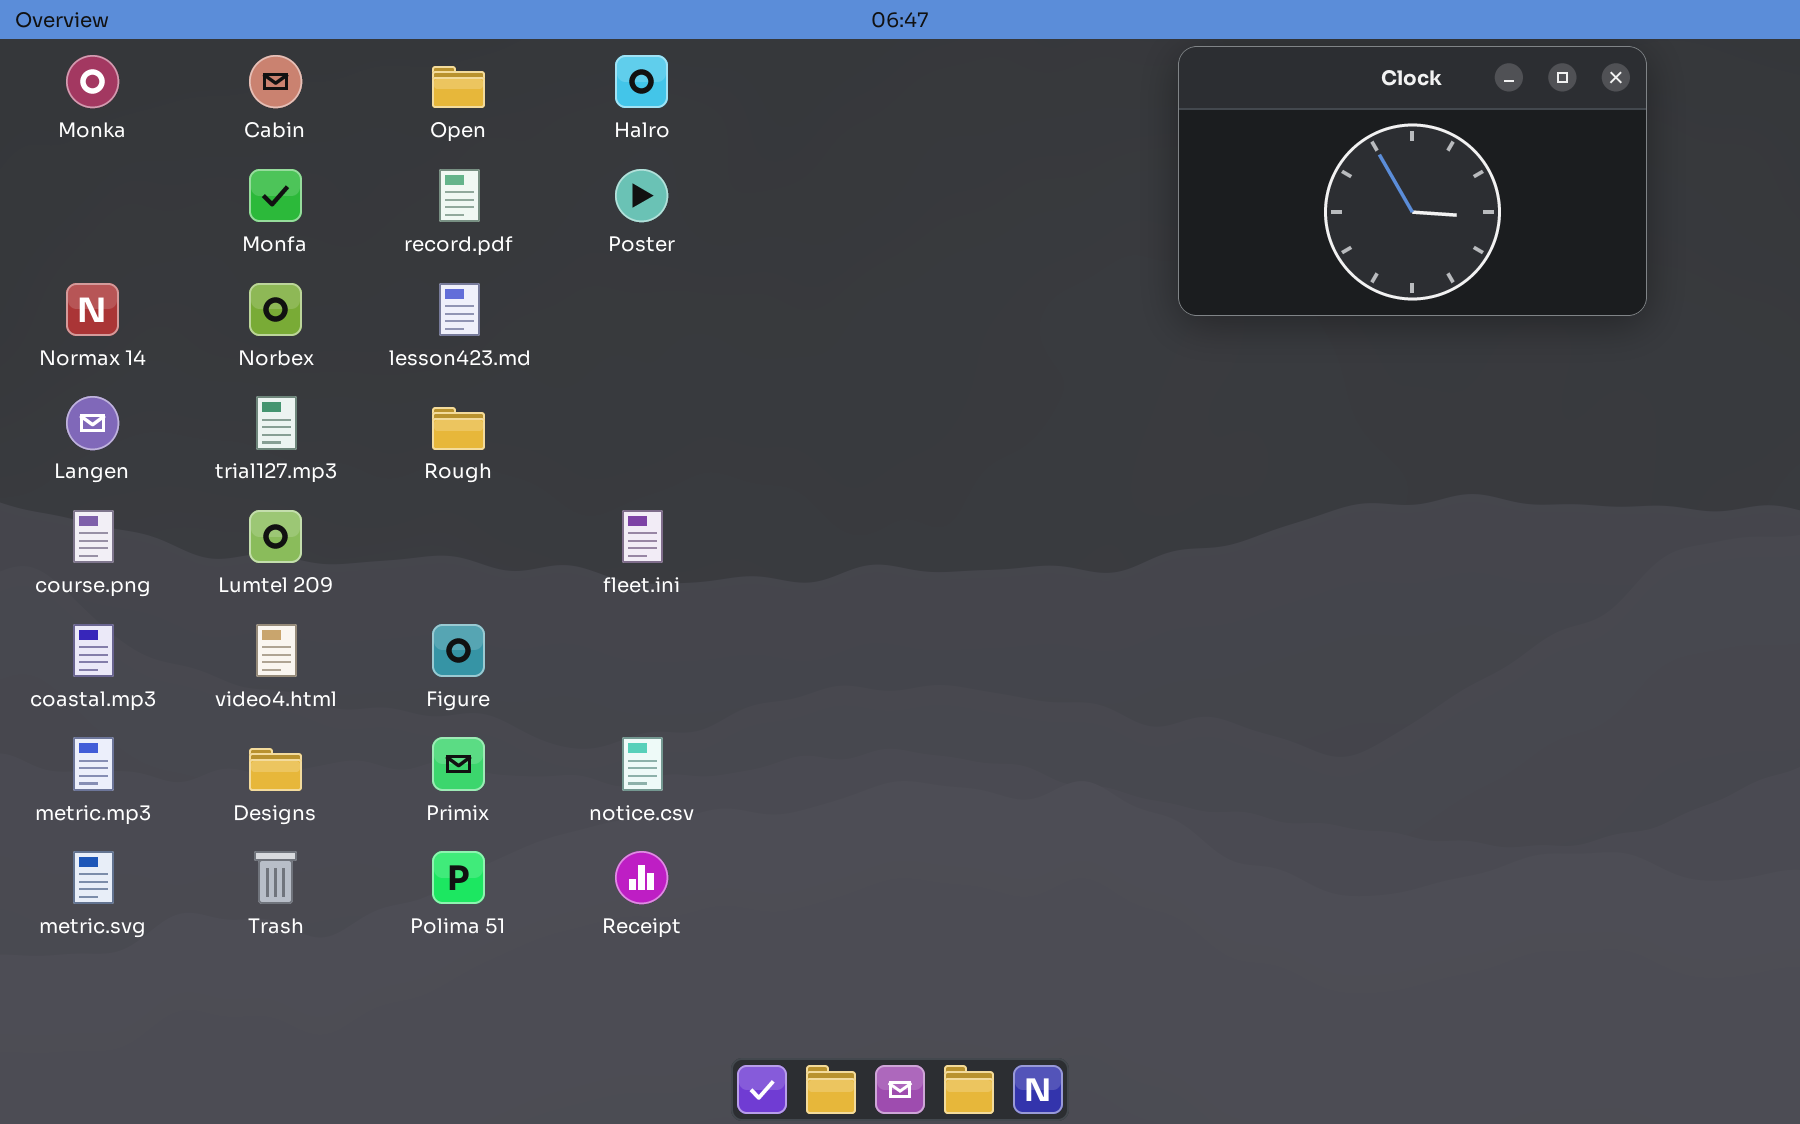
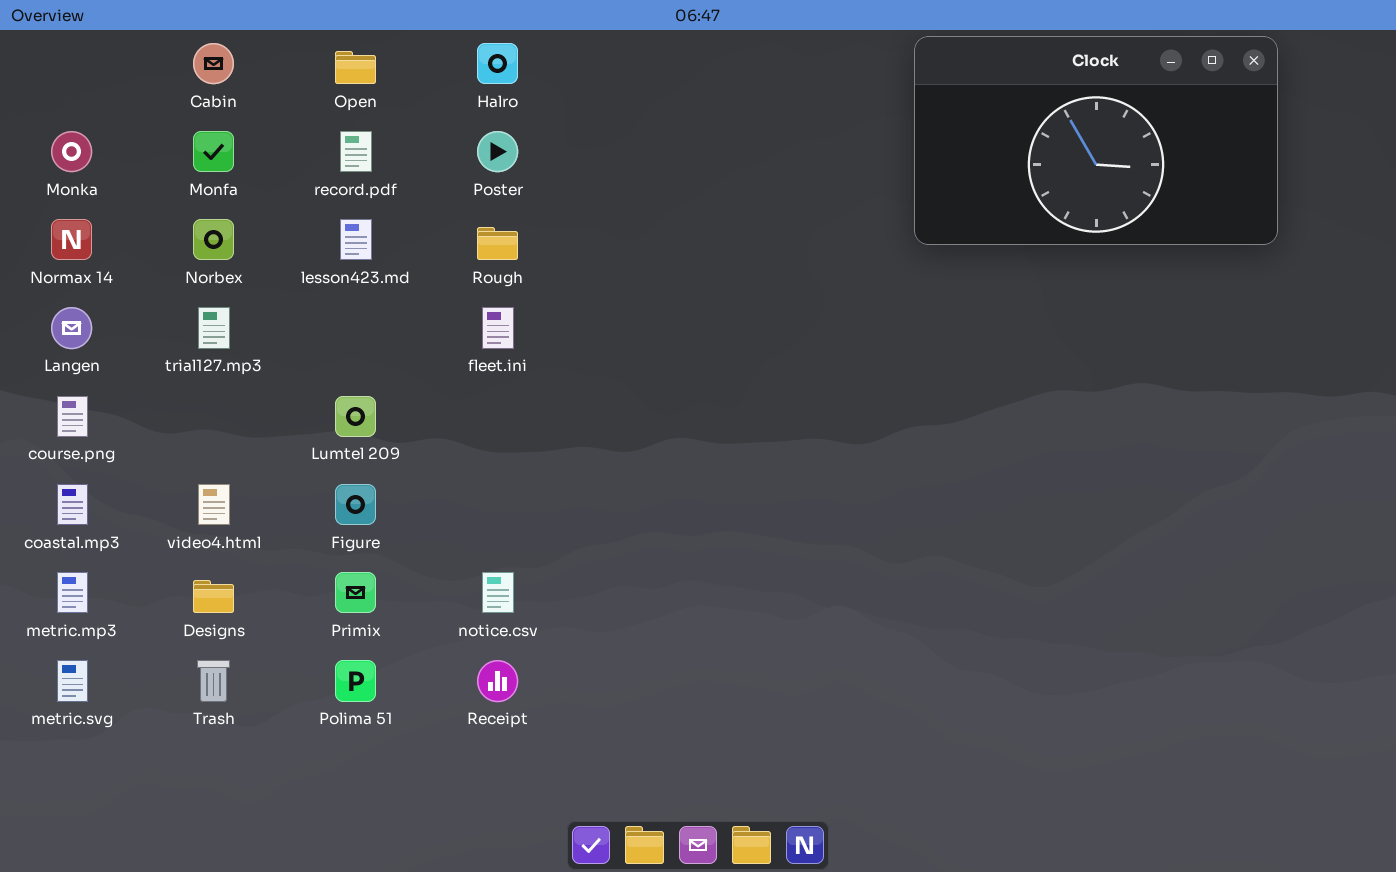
Monka: [66,55,119,108] -> [51,131,92,172], moved
Rough: [432,407,485,450] -> [477,227,518,260], moved
Lumtel 209: [249,510,302,563] -> [335,396,376,437], moved
fleet.ini: [622,510,663,563] -> [482,307,514,349], moved

